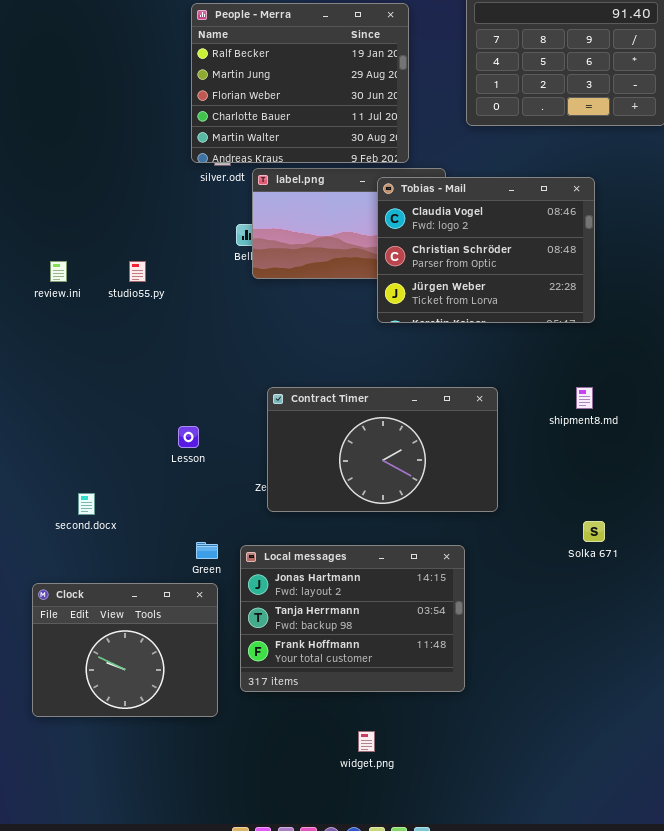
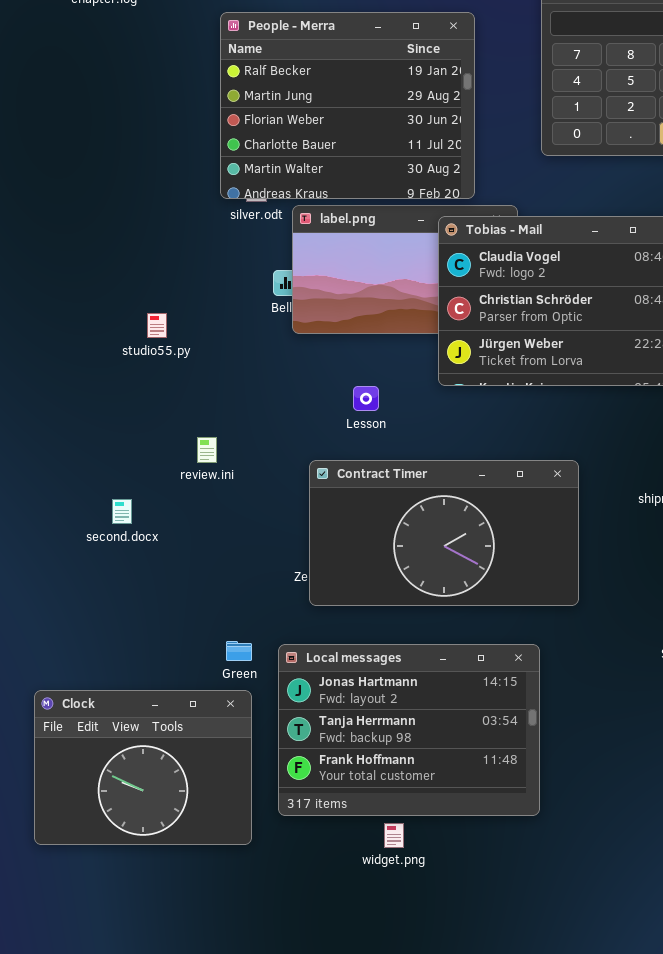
review.ini: [50,261,67,282] -> [197,437,217,463], moved
Lesson: [178,426,199,448] -> [353,386,379,411], moved
second.docx: [78,493,95,515] -> [112,499,132,524], moved
widget.png: [358,731,375,752] -> [384,823,404,848], moved

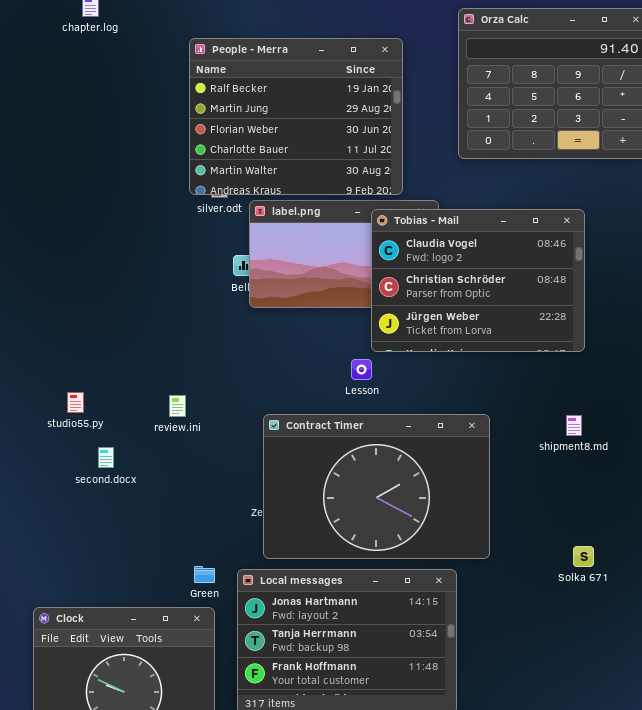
studio55.py: [147,313,167,338] -> [67,392,84,413], moved
Lesson: [353,386,379,411] -> [351,359,372,380], moved
Contract Timer: [309,460,579,606] -> [263,414,490,559], resized

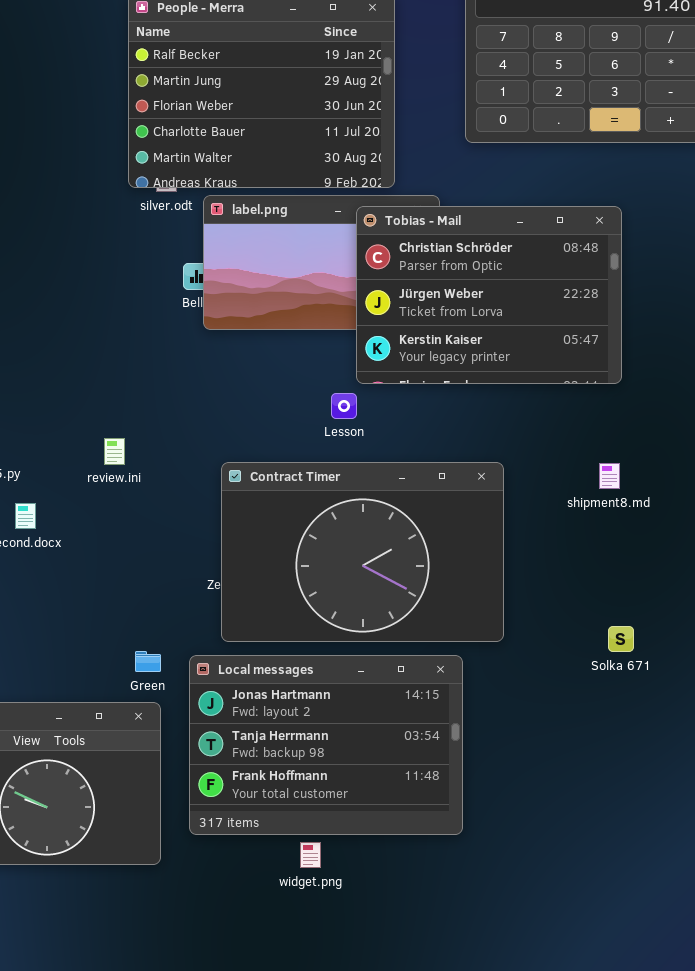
Tobias - Mail: [371,209,585,352] -> [356,206,622,384], scrolled down 1 row

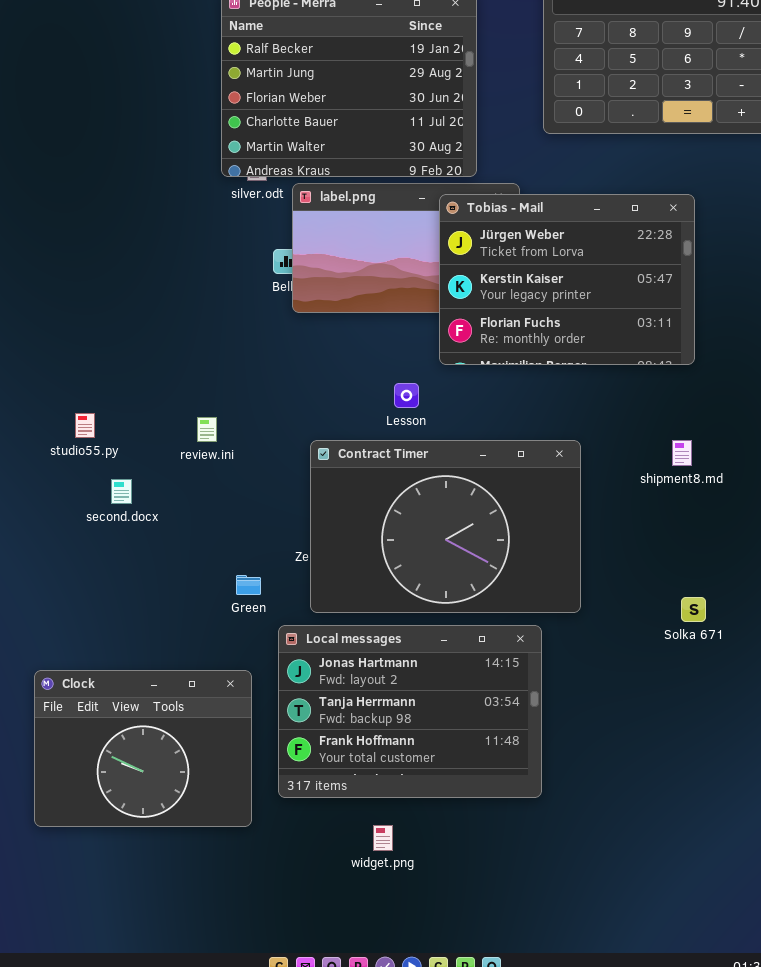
Tobias - Mail: [356,206,622,384] -> [439,194,695,365], scrolled down 1 row
Lesson: [331,393,357,419] -> [394,383,419,408], moved
Green: [135,651,161,672] -> [236,575,261,595], moved
widget.png: [300,842,321,868] -> [373,825,393,851], moved

